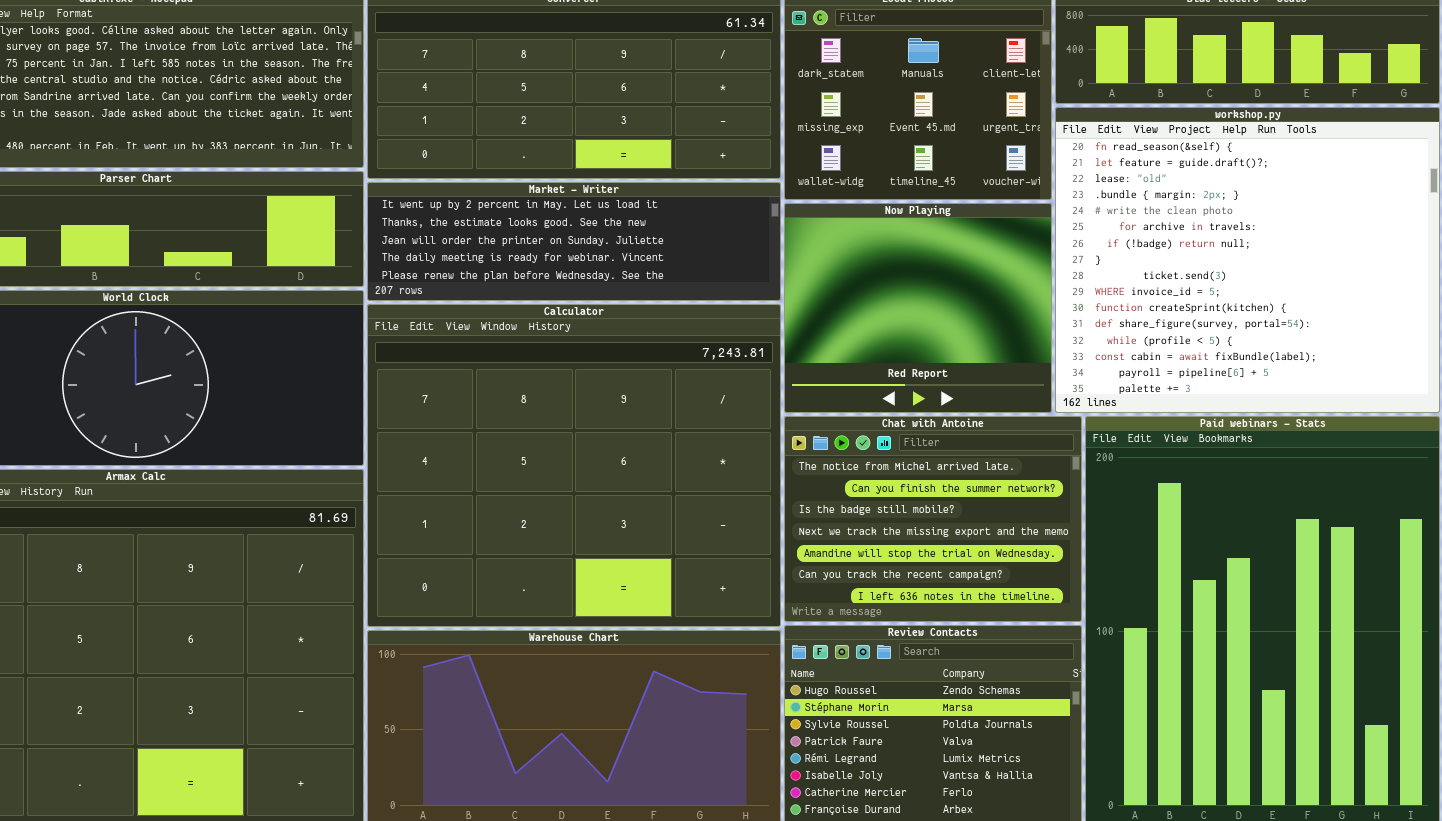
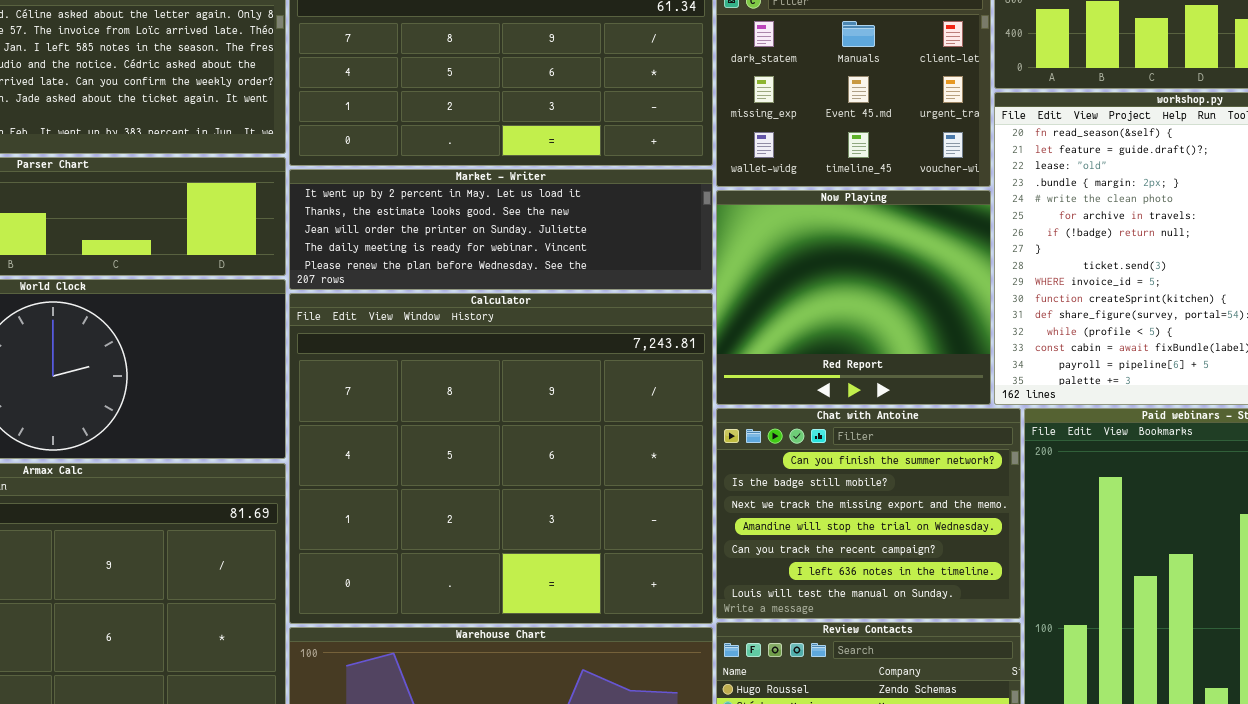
Chat with Antoine: [784,416,1082,622] -> [716,408,1021,619], scrolled down 1 row

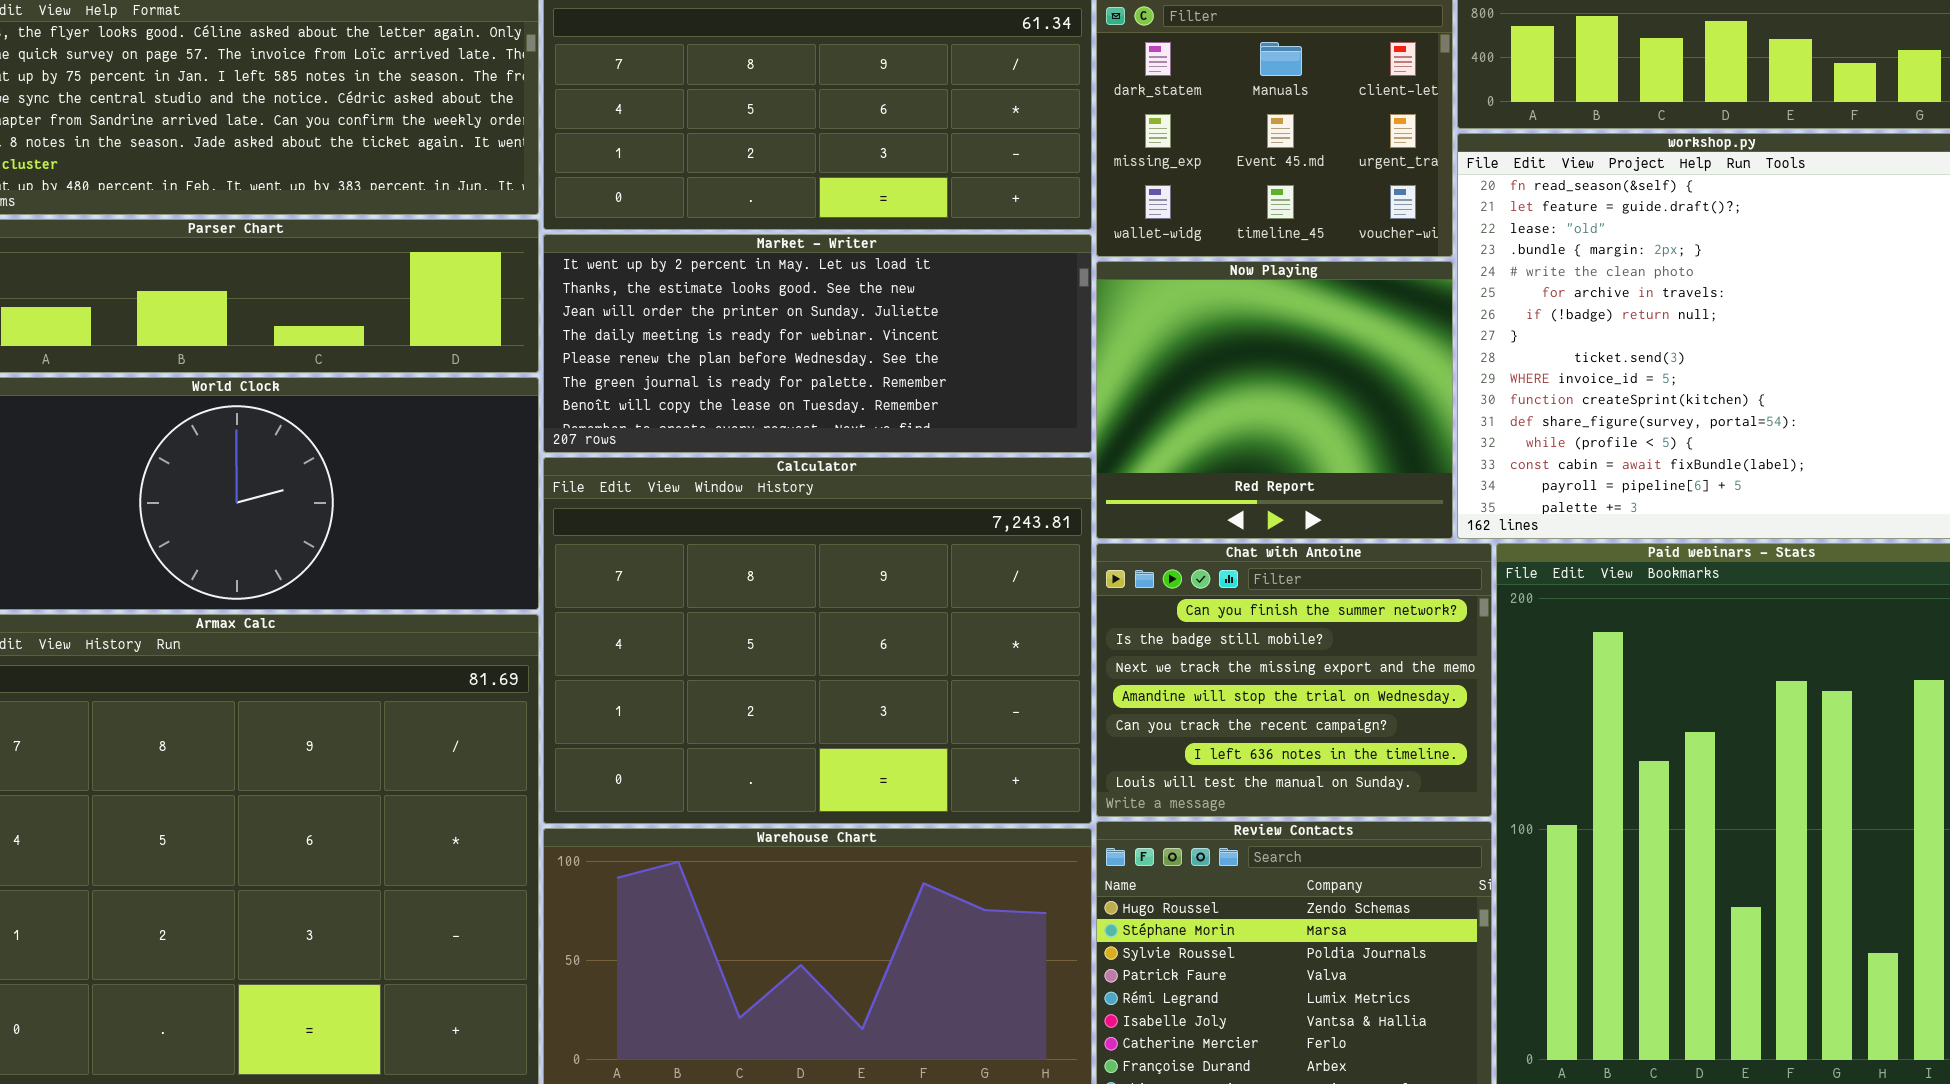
Market - Writer: [289,169,713,290] -> [543,234,1092,453], resized
Calculator: [289,293,713,624] -> [543,457,1092,824], resized

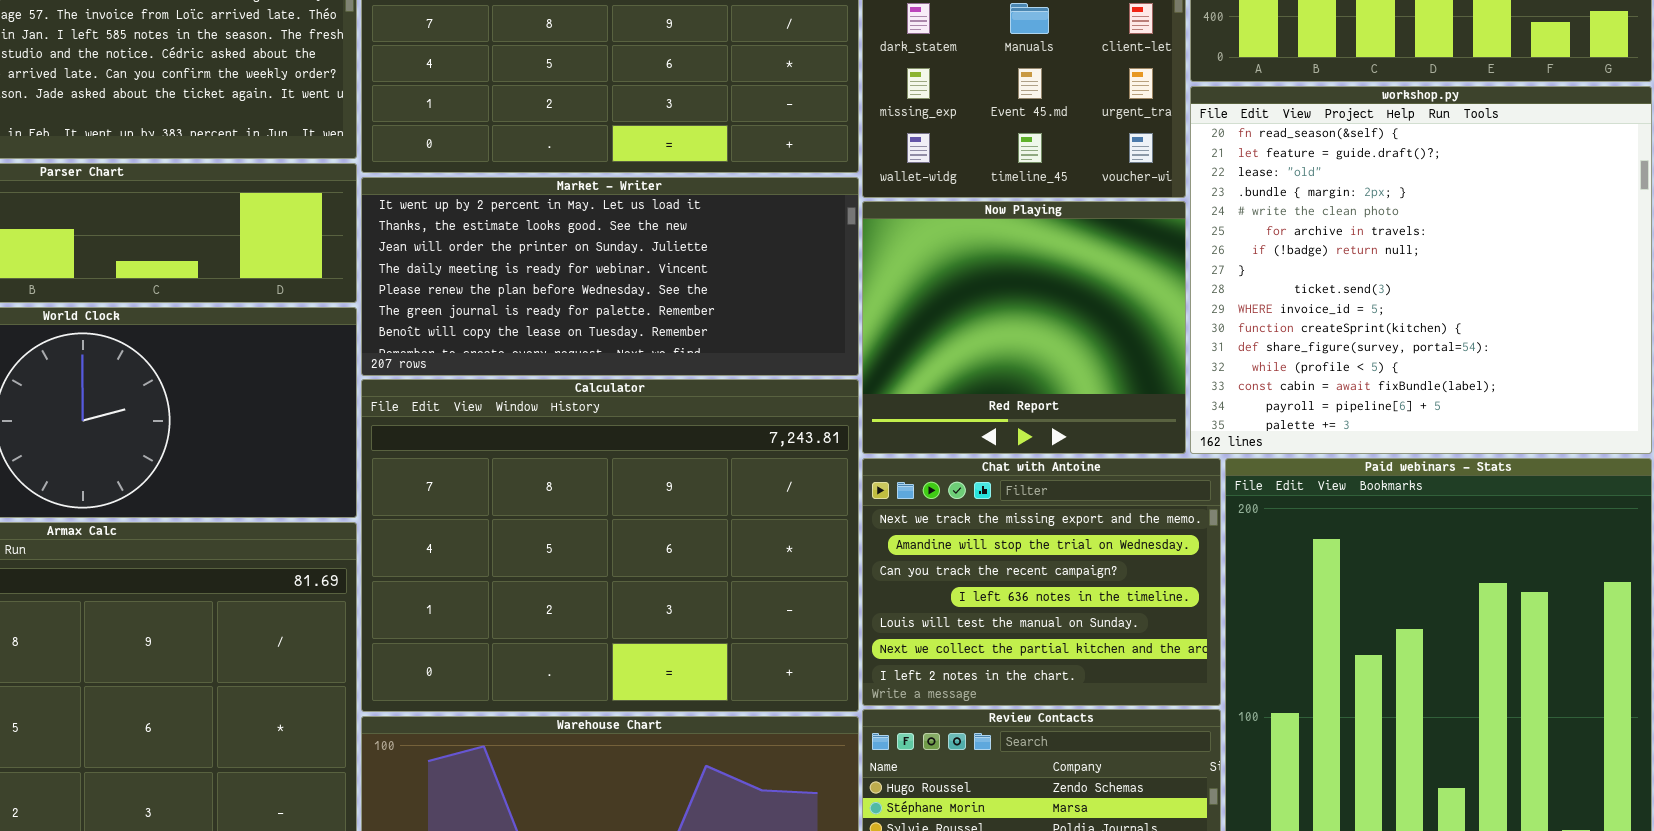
Chat with Antoine: [1096,543,1492,817] -> [862,458,1221,706], scrolled down 2 rows

